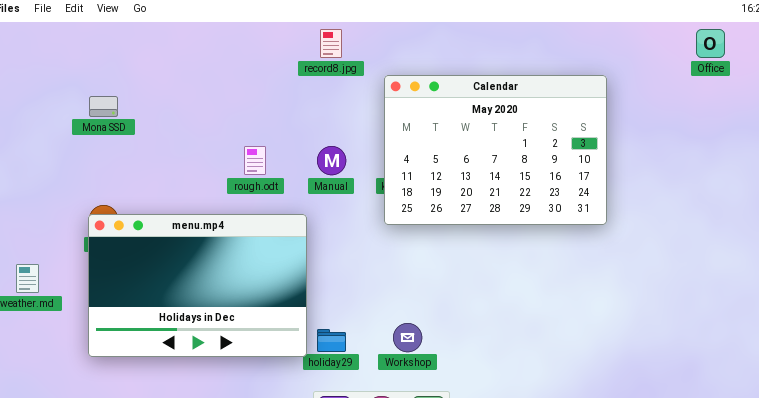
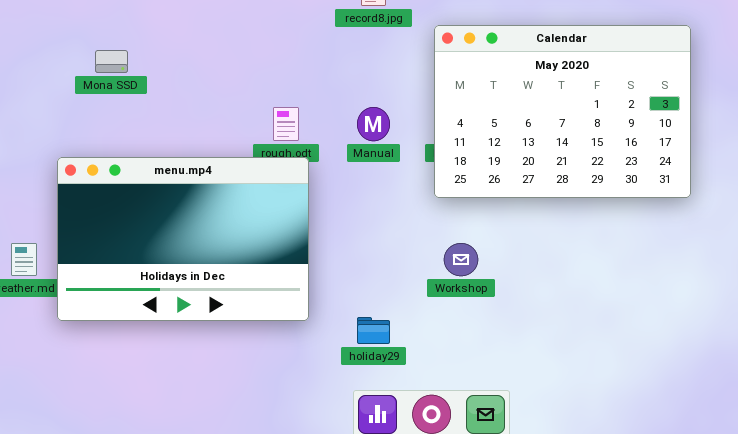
menu.mp4: [88,214,307,357] -> [57,157,309,321], moved
Workshop: [393,323,422,352] -> [444,243,478,276], moved

